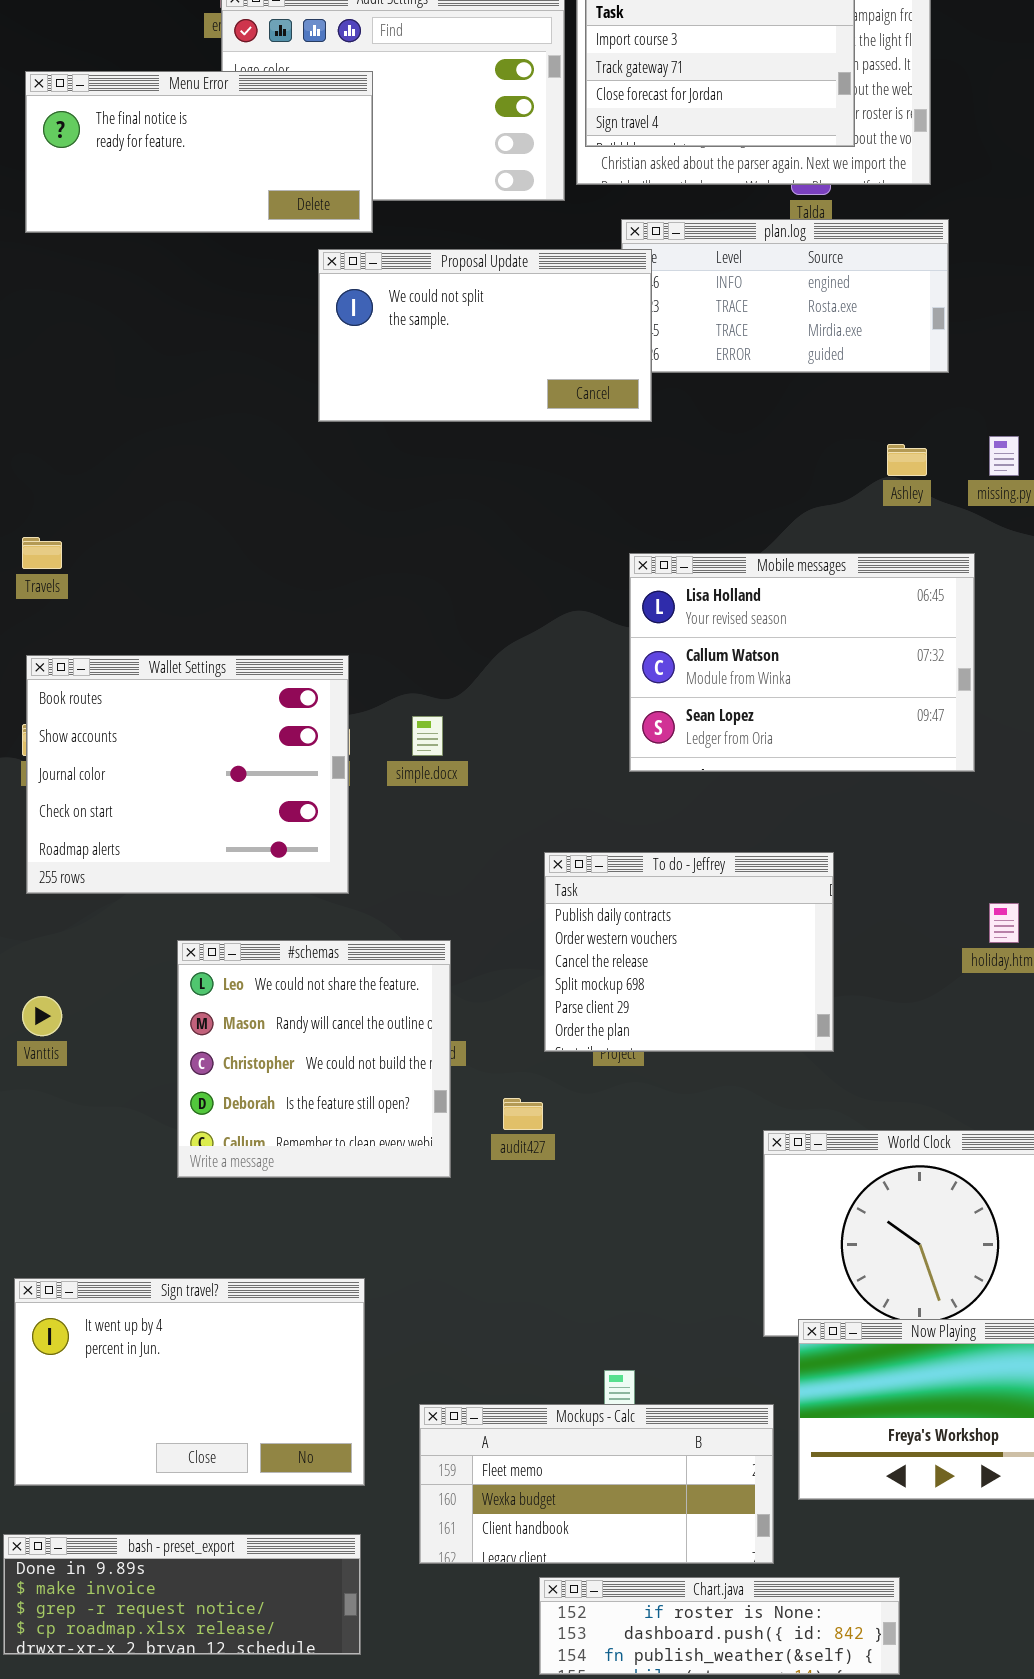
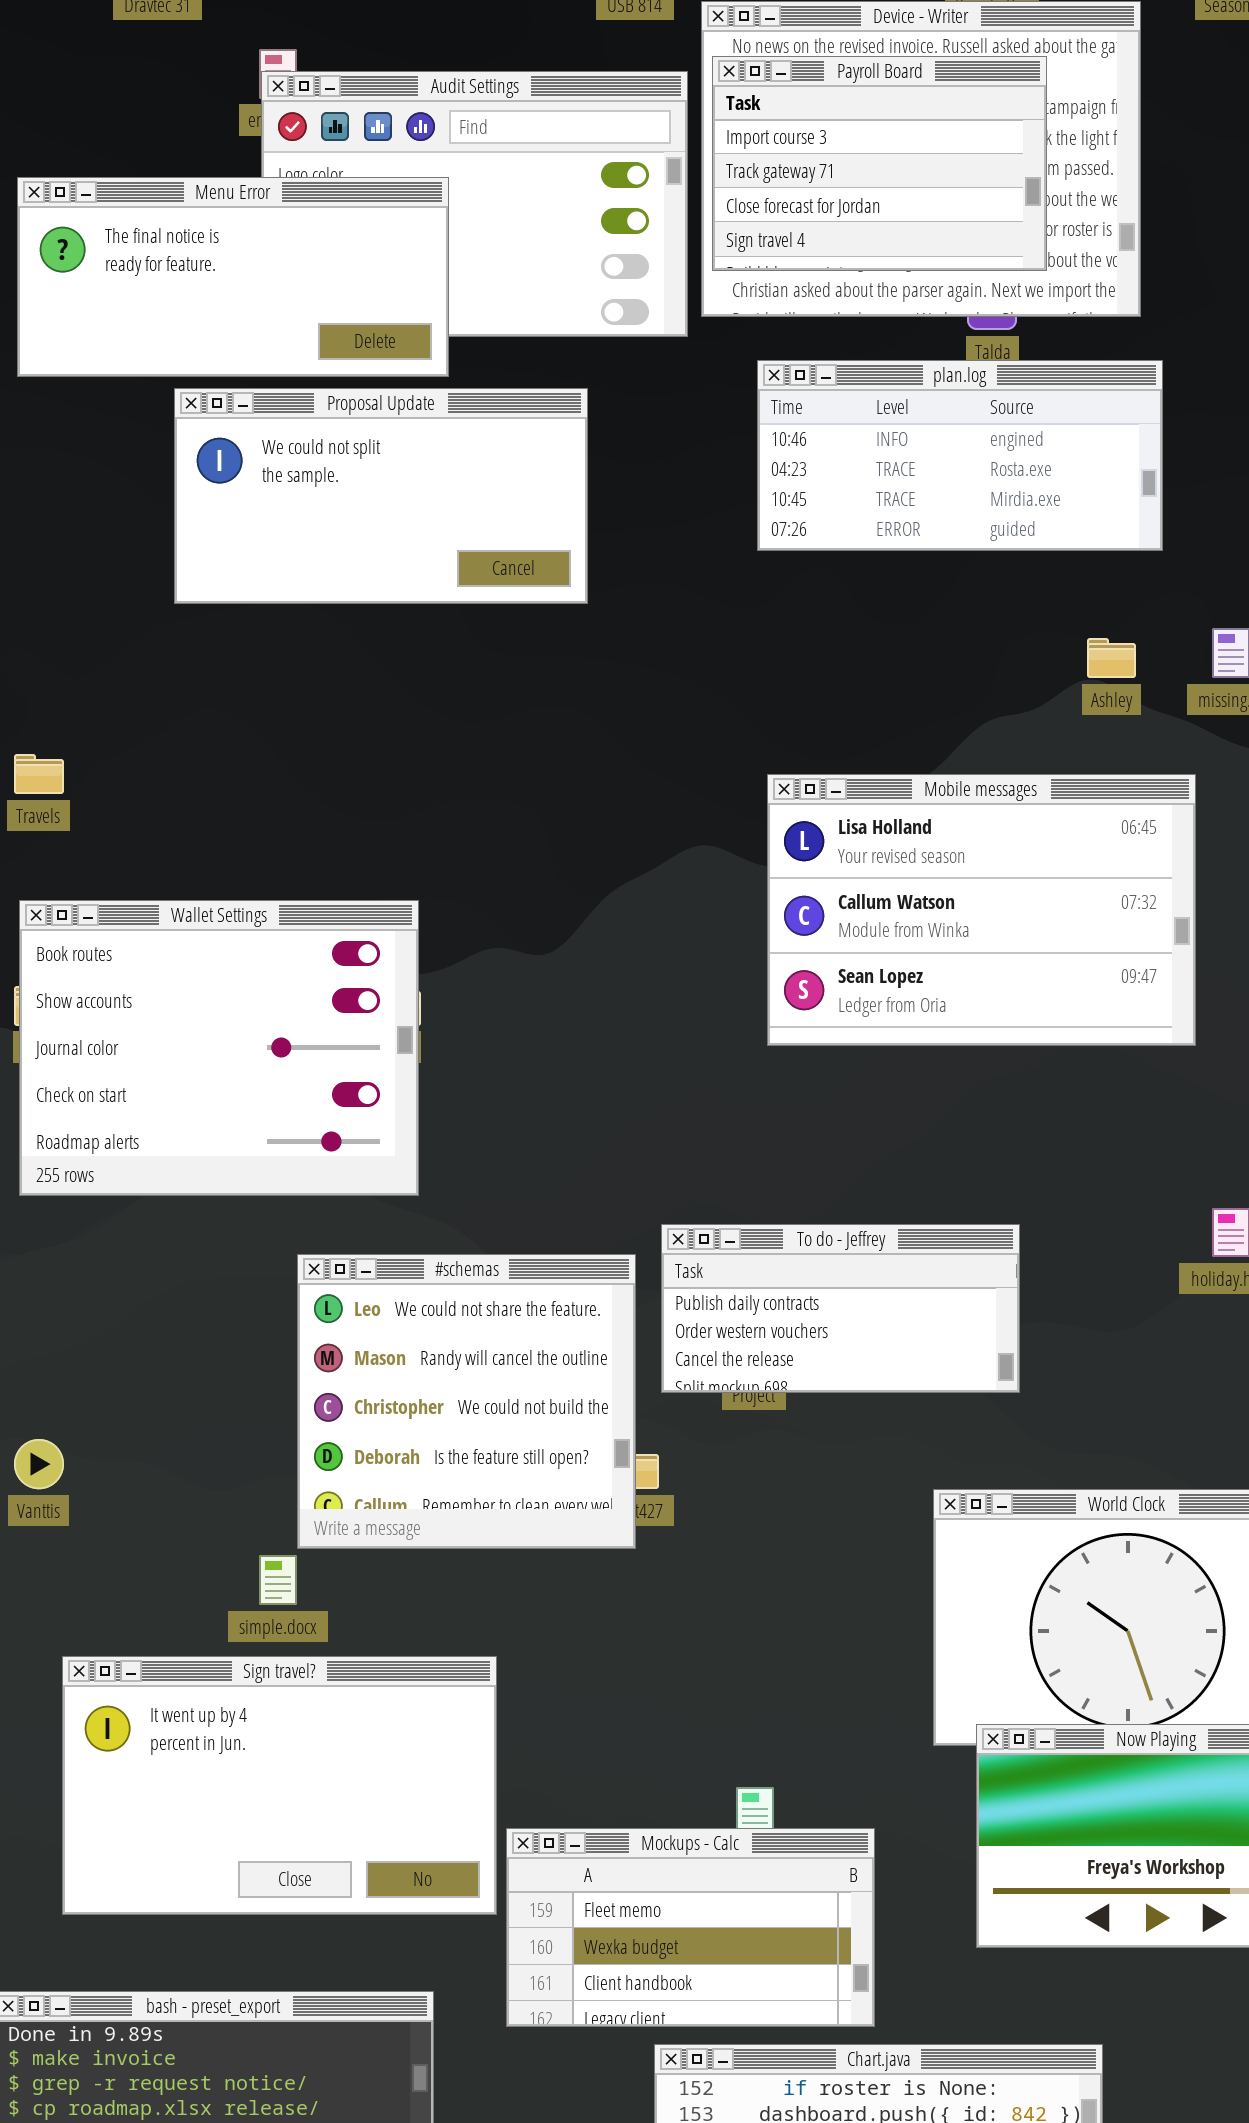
Proposal Update: [318,249,652,422] -> [174,388,588,604], moved
simple.docx: [412,716,443,756] -> [259,1555,297,1605], moved
To do - Jeffrey: [544,852,834,1052] -> [661,1224,1020,1393], resized
#schemas: [177,940,451,1178] -> [297,1254,636,1549], moved
Vanttis: [22,996,62,1036] -> [14,1439,64,1489], moved
Sign travel?: [14,1278,365,1486] -> [62,1656,497,1915], moved
Mockups - Calc: [419,1404,774,1564] -> [506,1828,875,2027], resized

